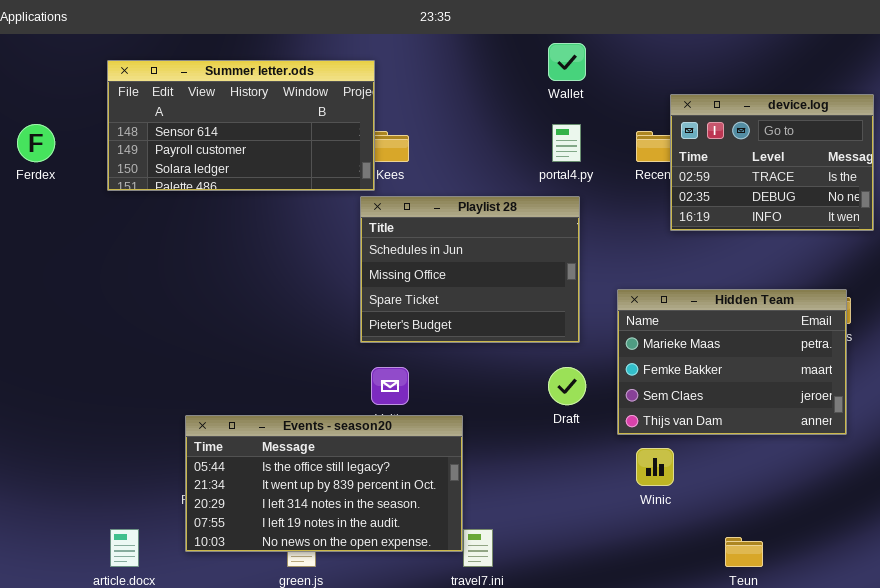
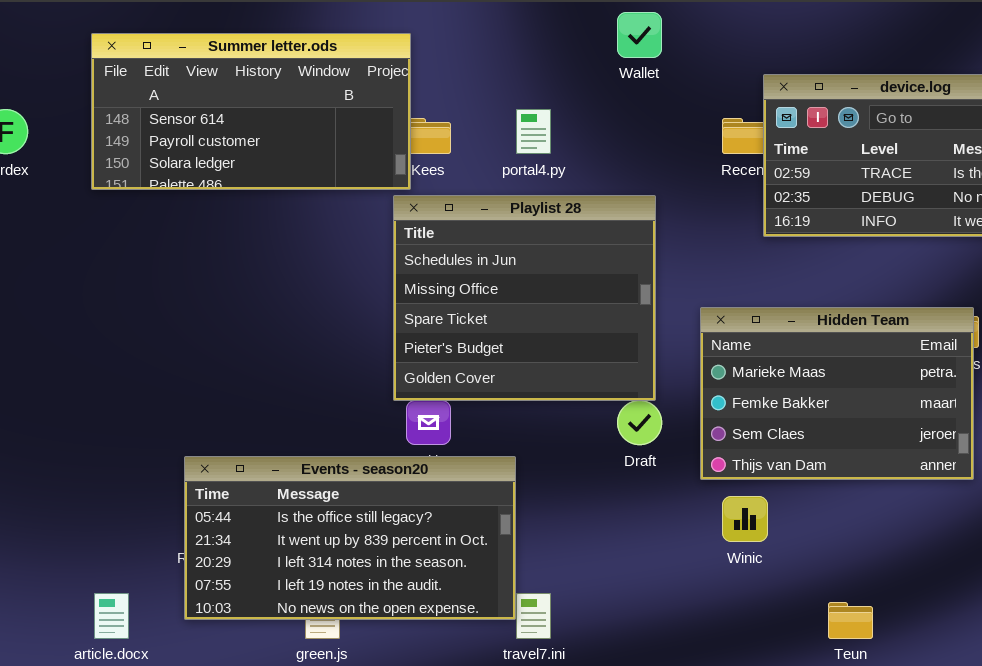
portal4.py: [552,124,581,162] -> [516,109,551,154], moved
Playlist 28: [360,196,580,343] -> [393,195,656,401], resized

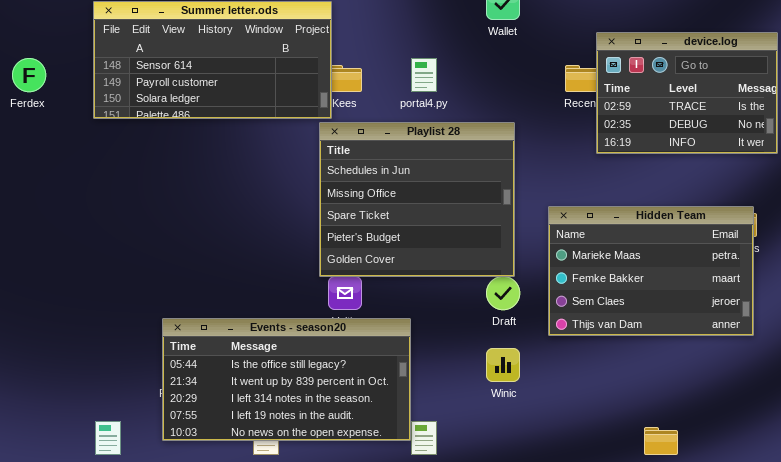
Winic: [722,496,768,542] -> [486,348,520,382], moved

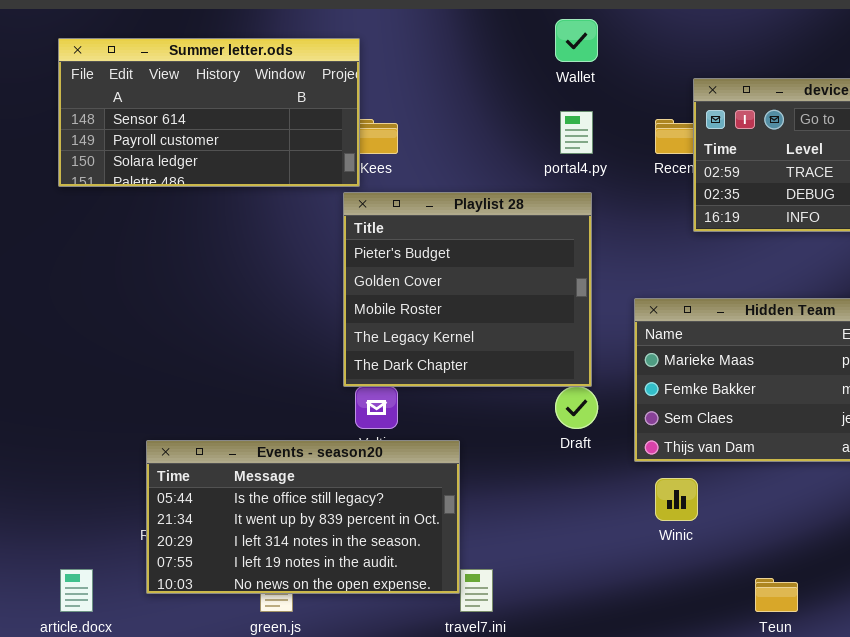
portal4.py: [411,58,437,92] -> [560,111,593,154], moved
Playlist 28: [319,122,515,277] -> [343,192,592,387], scrolled down 3 rows
Winic: [486,348,520,382] -> [655,478,698,521], moved

